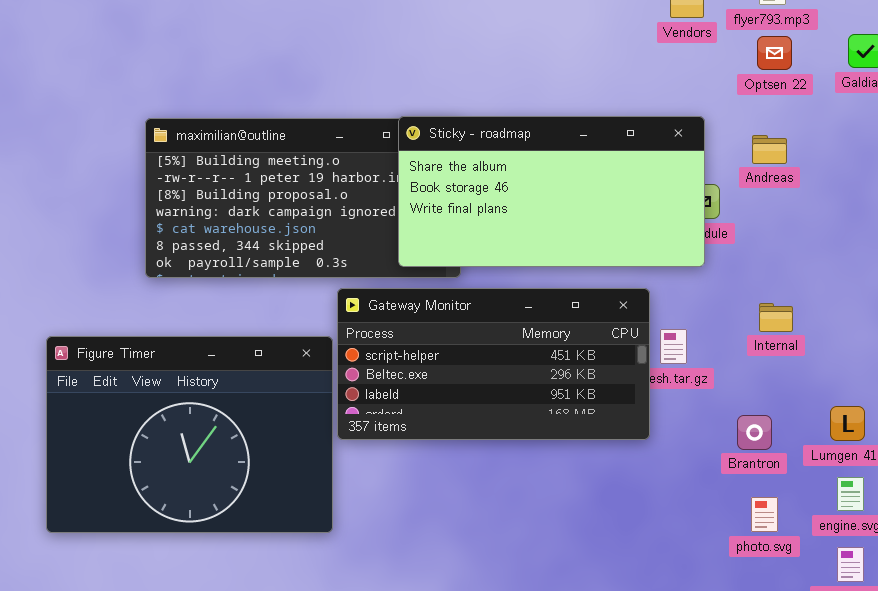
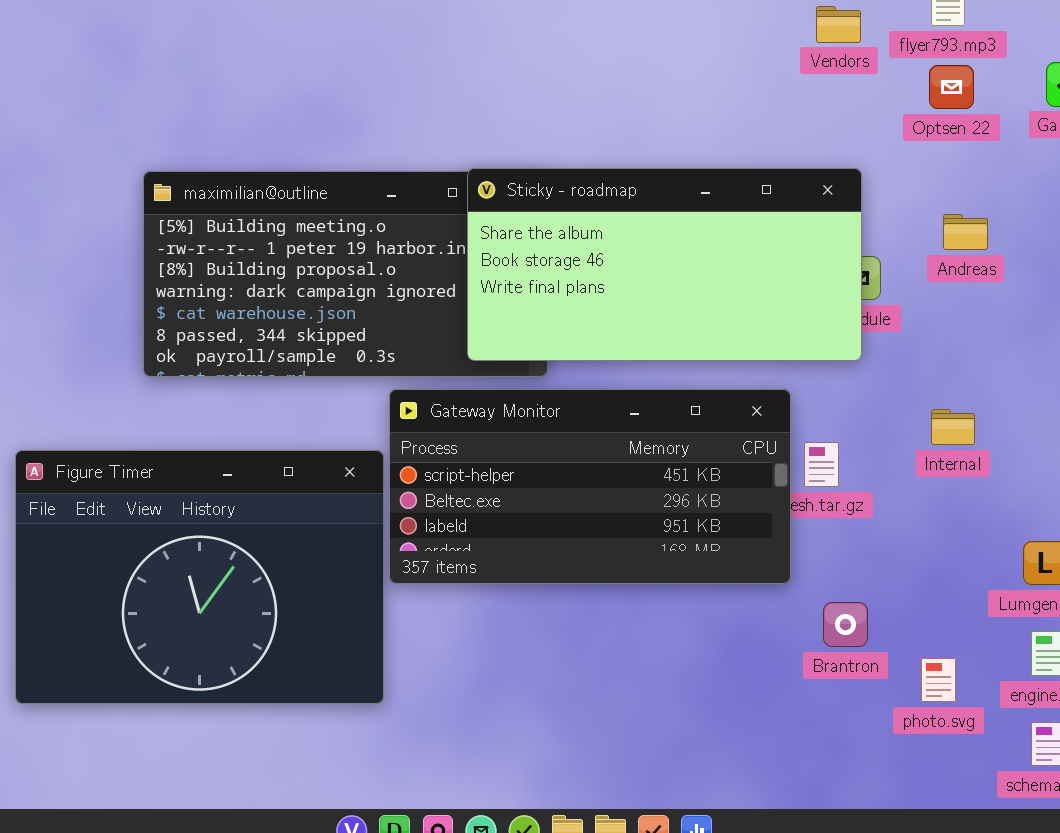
Andreas: [752,135,787,164] -> [943,214,988,250], moved
Brantron: [737,415,772,450] -> [823,602,868,647], moved

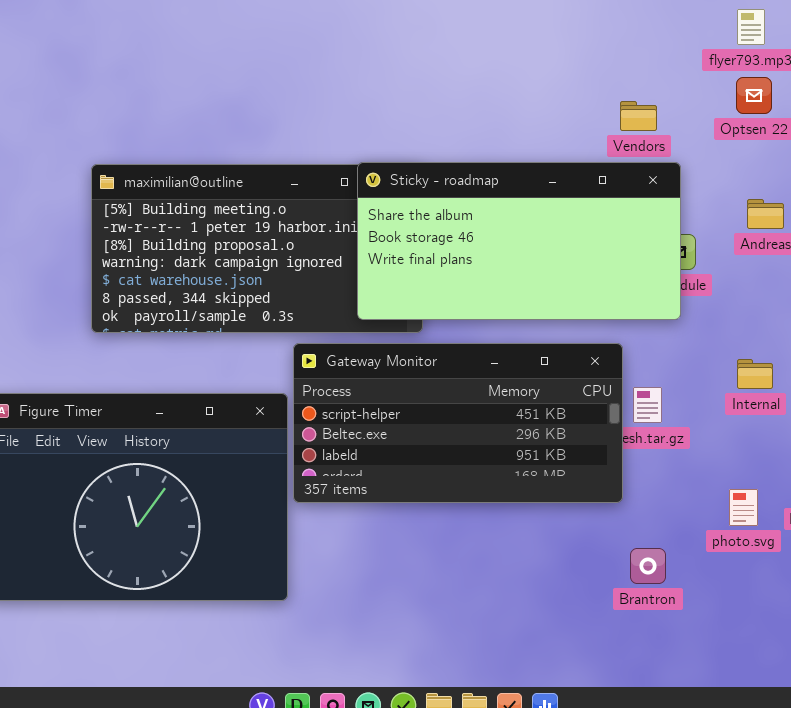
Vendors: [816,6,861,43] -> [620,101,657,131], moved
Brantron: [823,602,868,647] -> [630,548,666,584], moved
photo.svg: [921,658,956,702] -> [729,489,758,526], moved

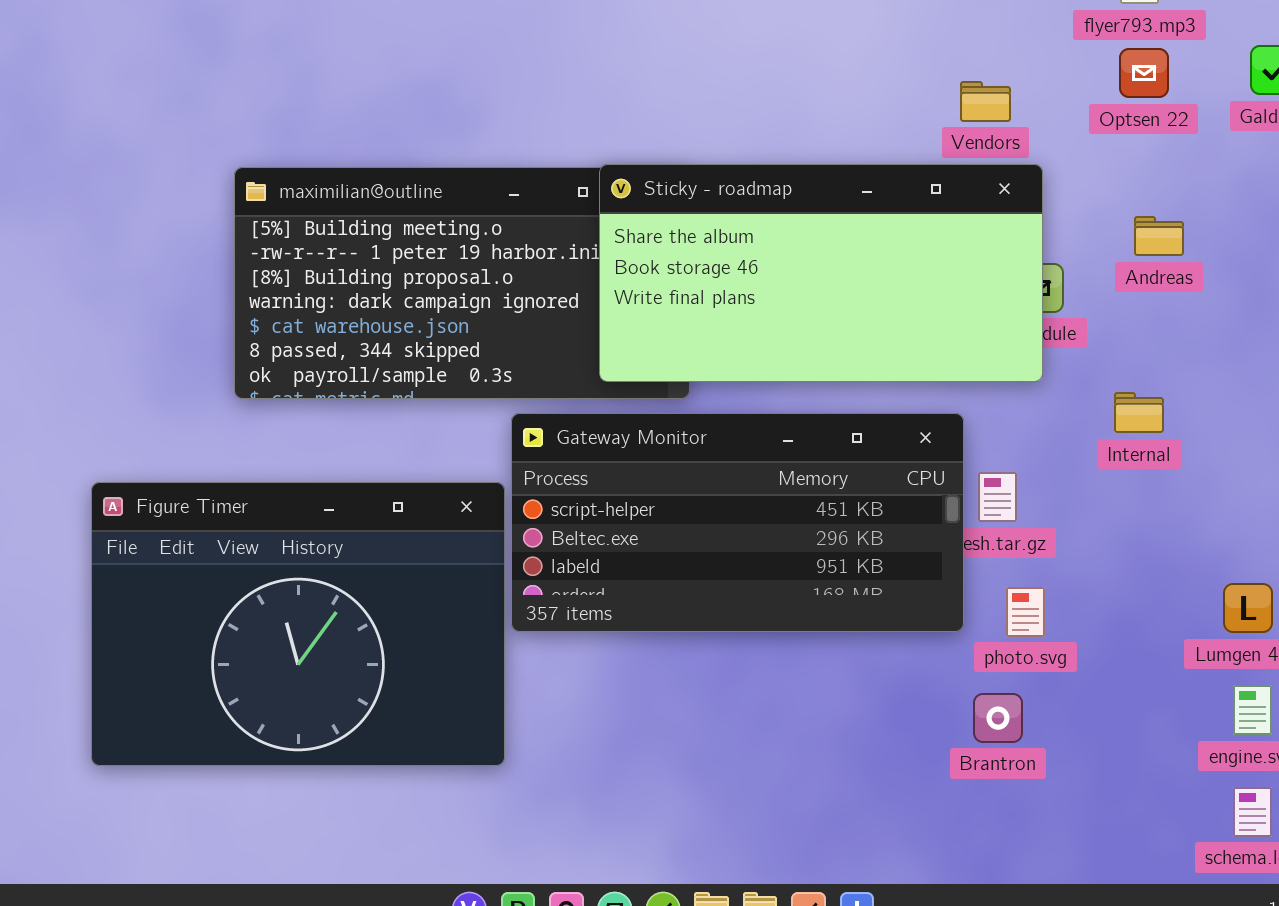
Internal: [737,359,773,389] -> [1114,392,1164,433], moved
photo.svg: [729,489,758,526] -> [1006,587,1045,637], moved

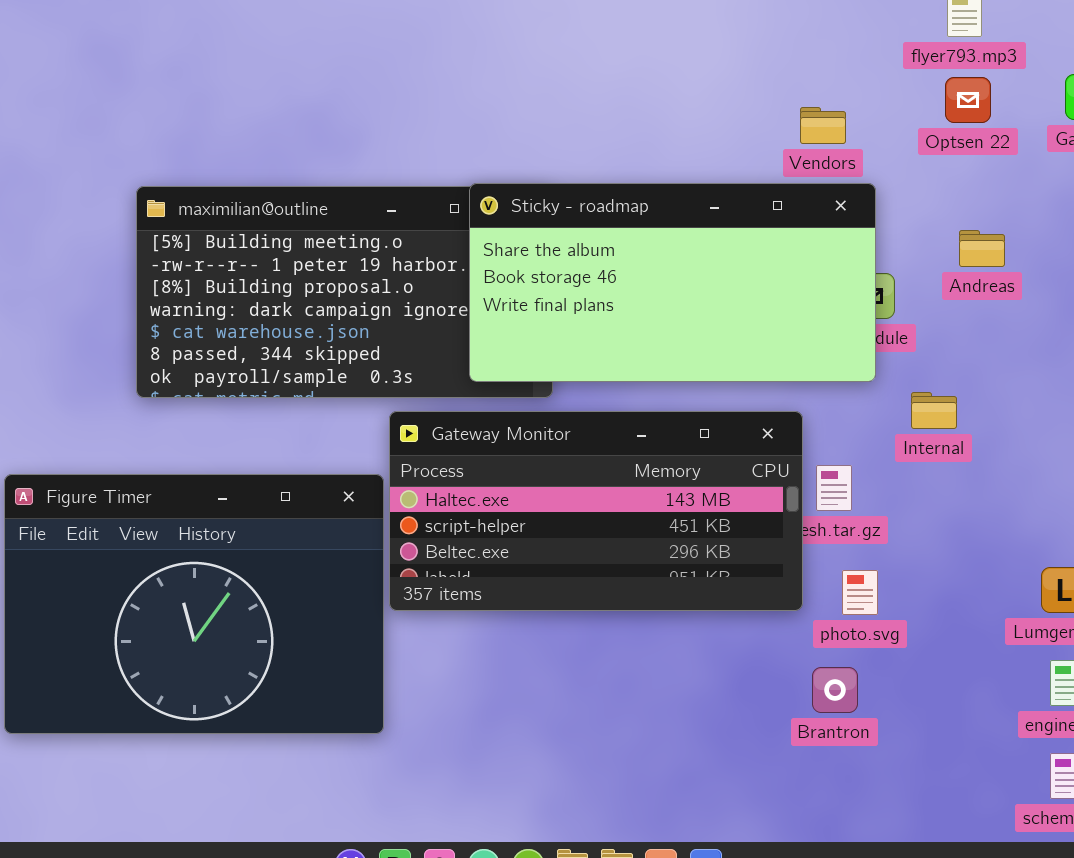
Internal: [1114,392,1164,433] -> [911,392,957,429], moved
Gateway Monitor: [511,413,964,632] -> [389,411,803,611], scrolled up 1 row

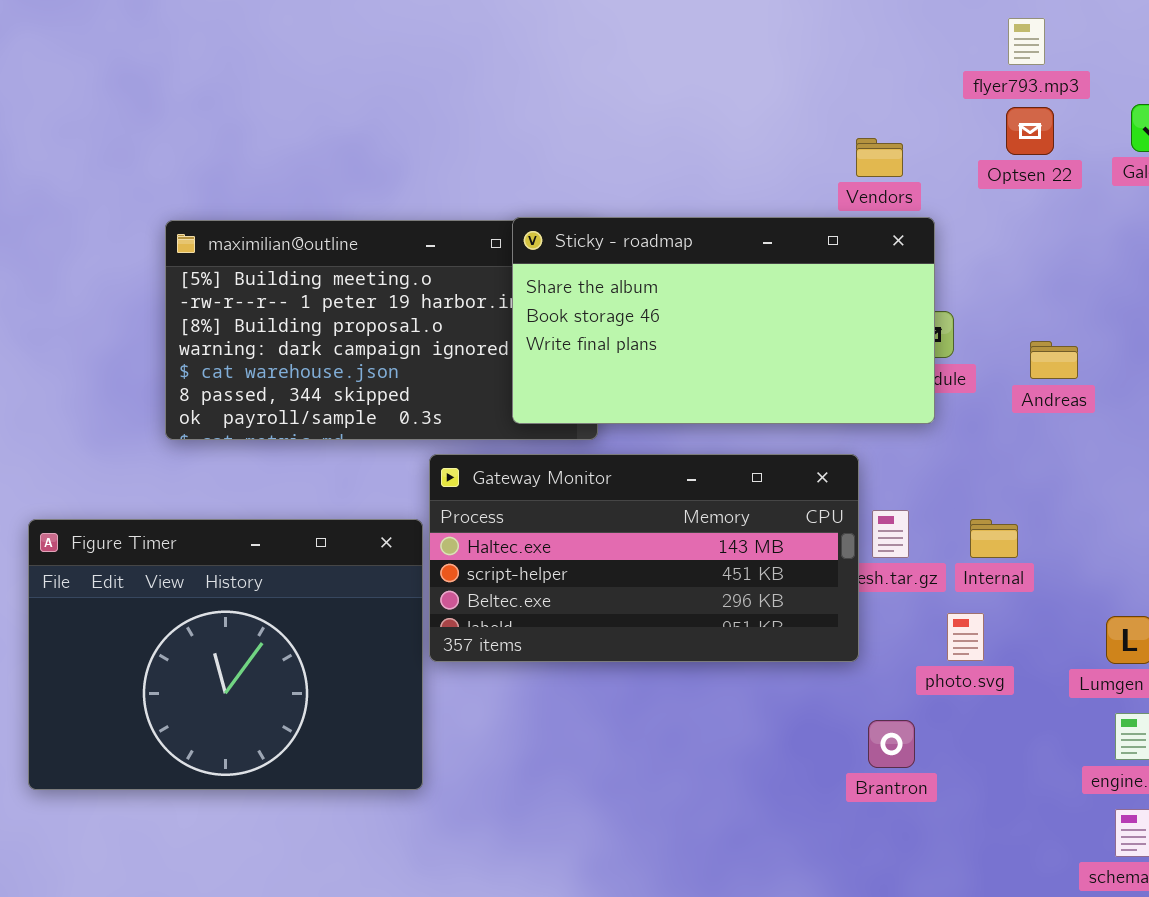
Andreas: [959,230,1005,267] -> [1030,341,1078,379], moved
Internal: [911,392,957,429] -> [970,519,1018,558], moved
photo.svg: [842,570,878,615] -> [947,613,984,661], moved

